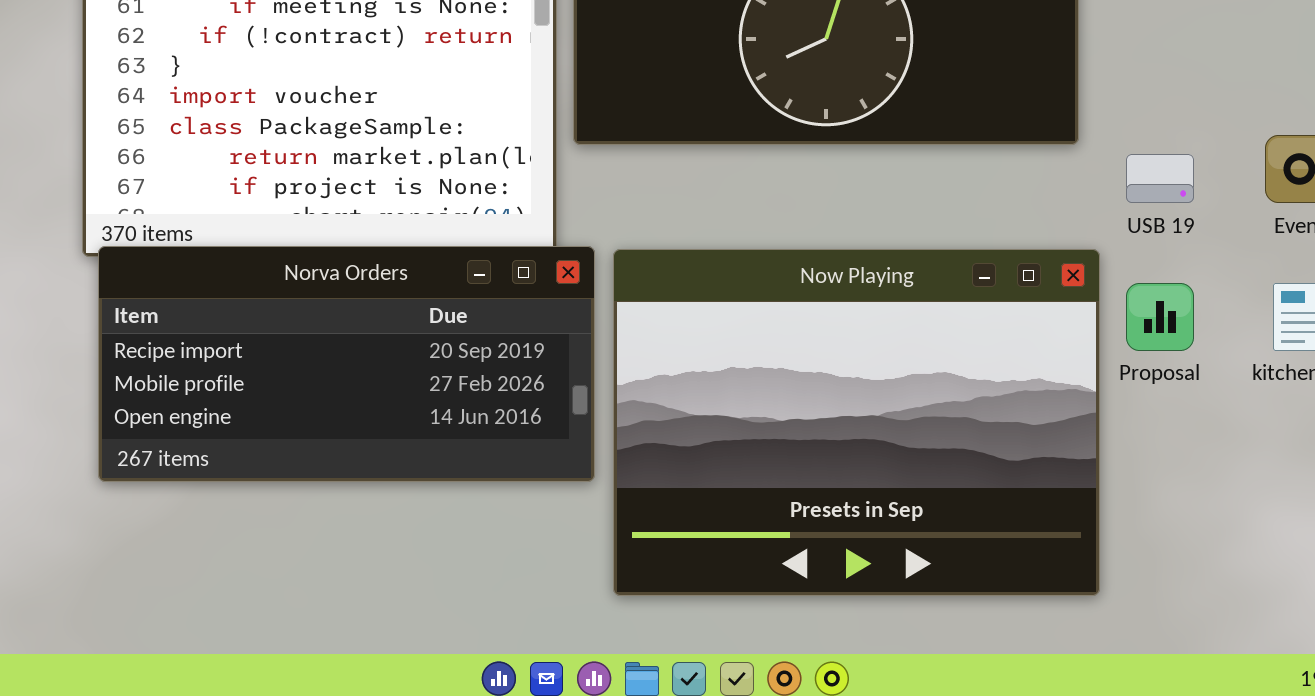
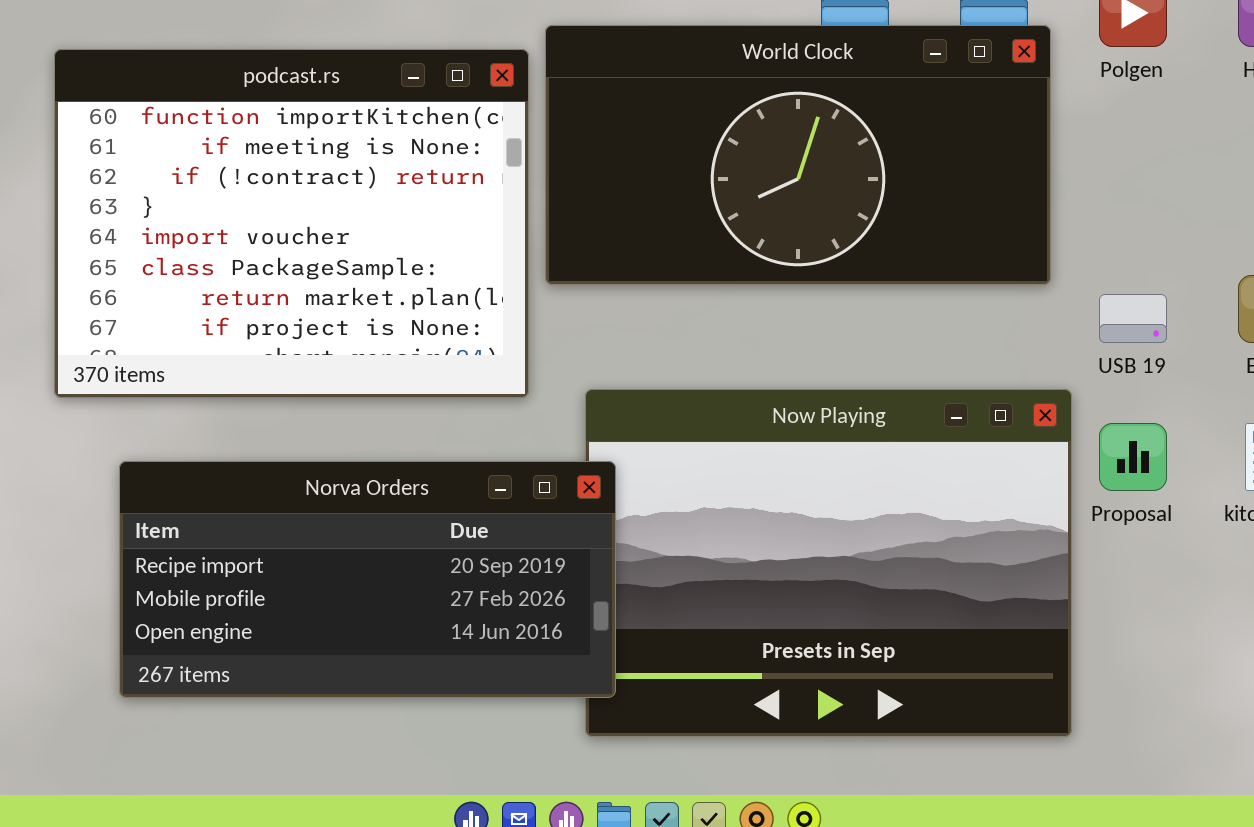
Norva Orders: [98,246,595,482] -> [119,461,616,698], moved

